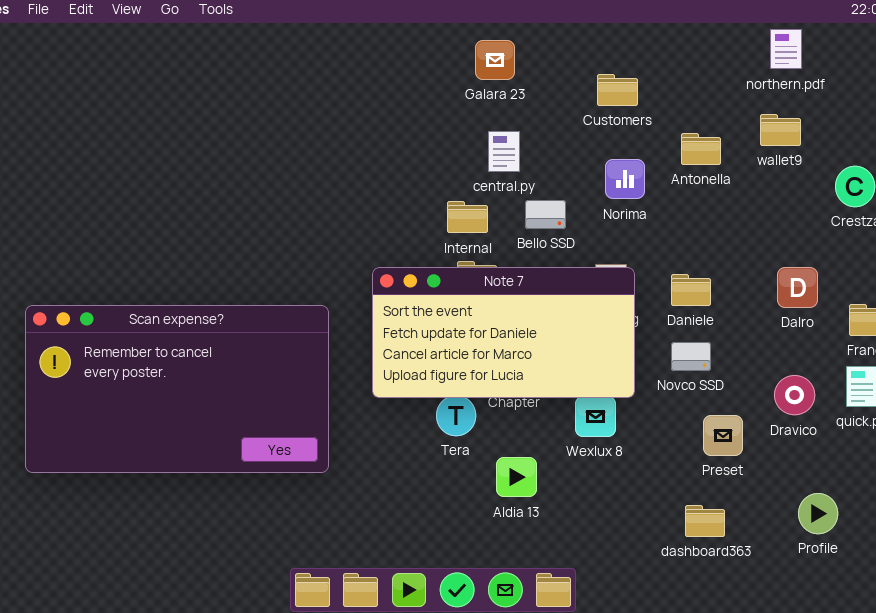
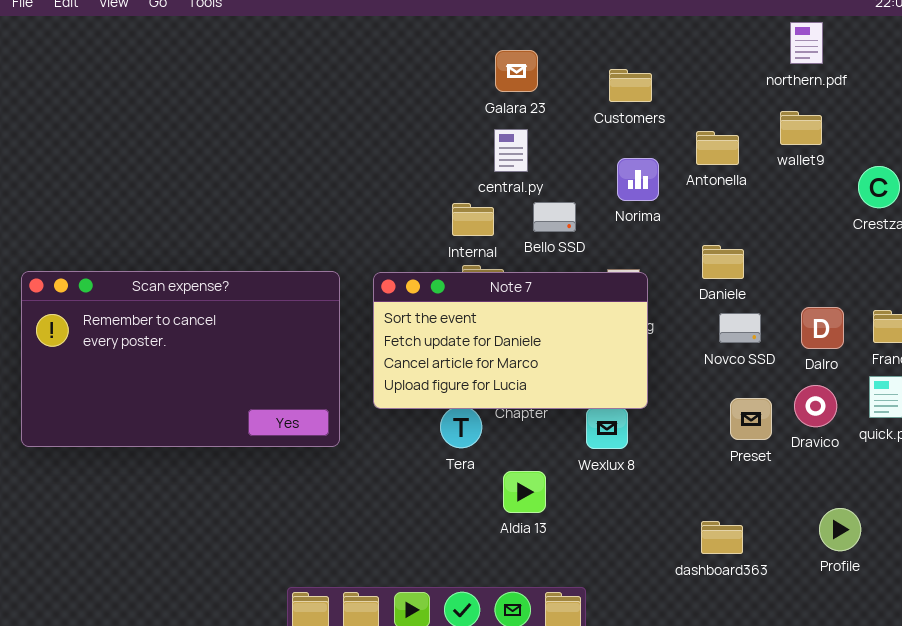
Galara 23: [475,40,515,80] -> [495,50,538,92], moved
Dalro: [777,267,818,308] -> [801,307,844,349], moved
Daniele: [671,274,711,306] -> [702,245,744,279], moved
Scan expense?: [25,305,329,473] -> [21,271,340,447], moved
Novco SSD: [671,342,711,371] -> [719,313,761,343], moved
Preset: [703,415,743,456] -> [730,398,772,440], moved

